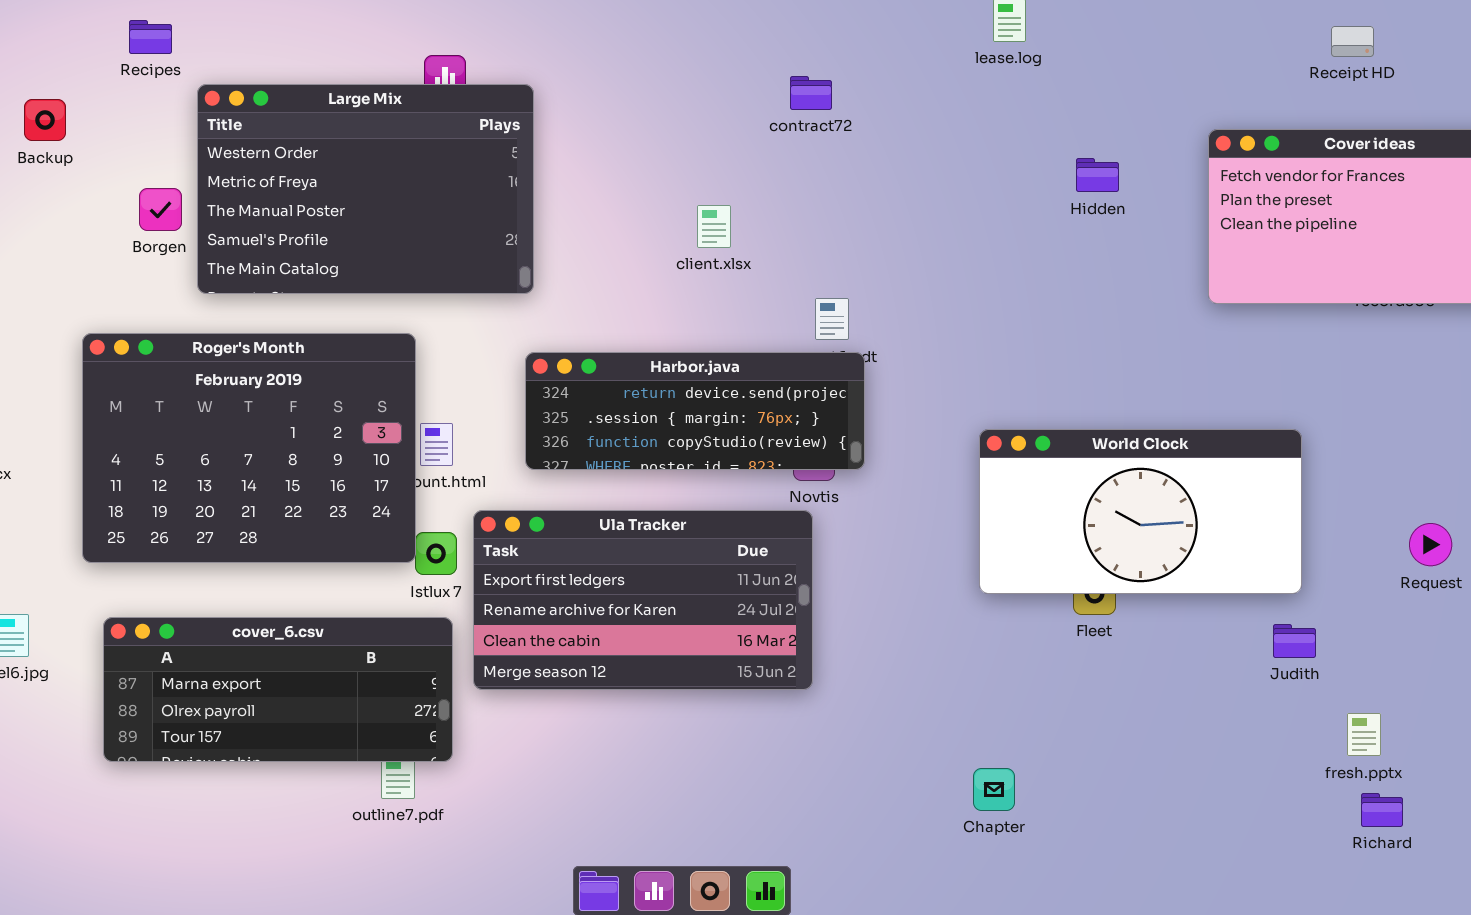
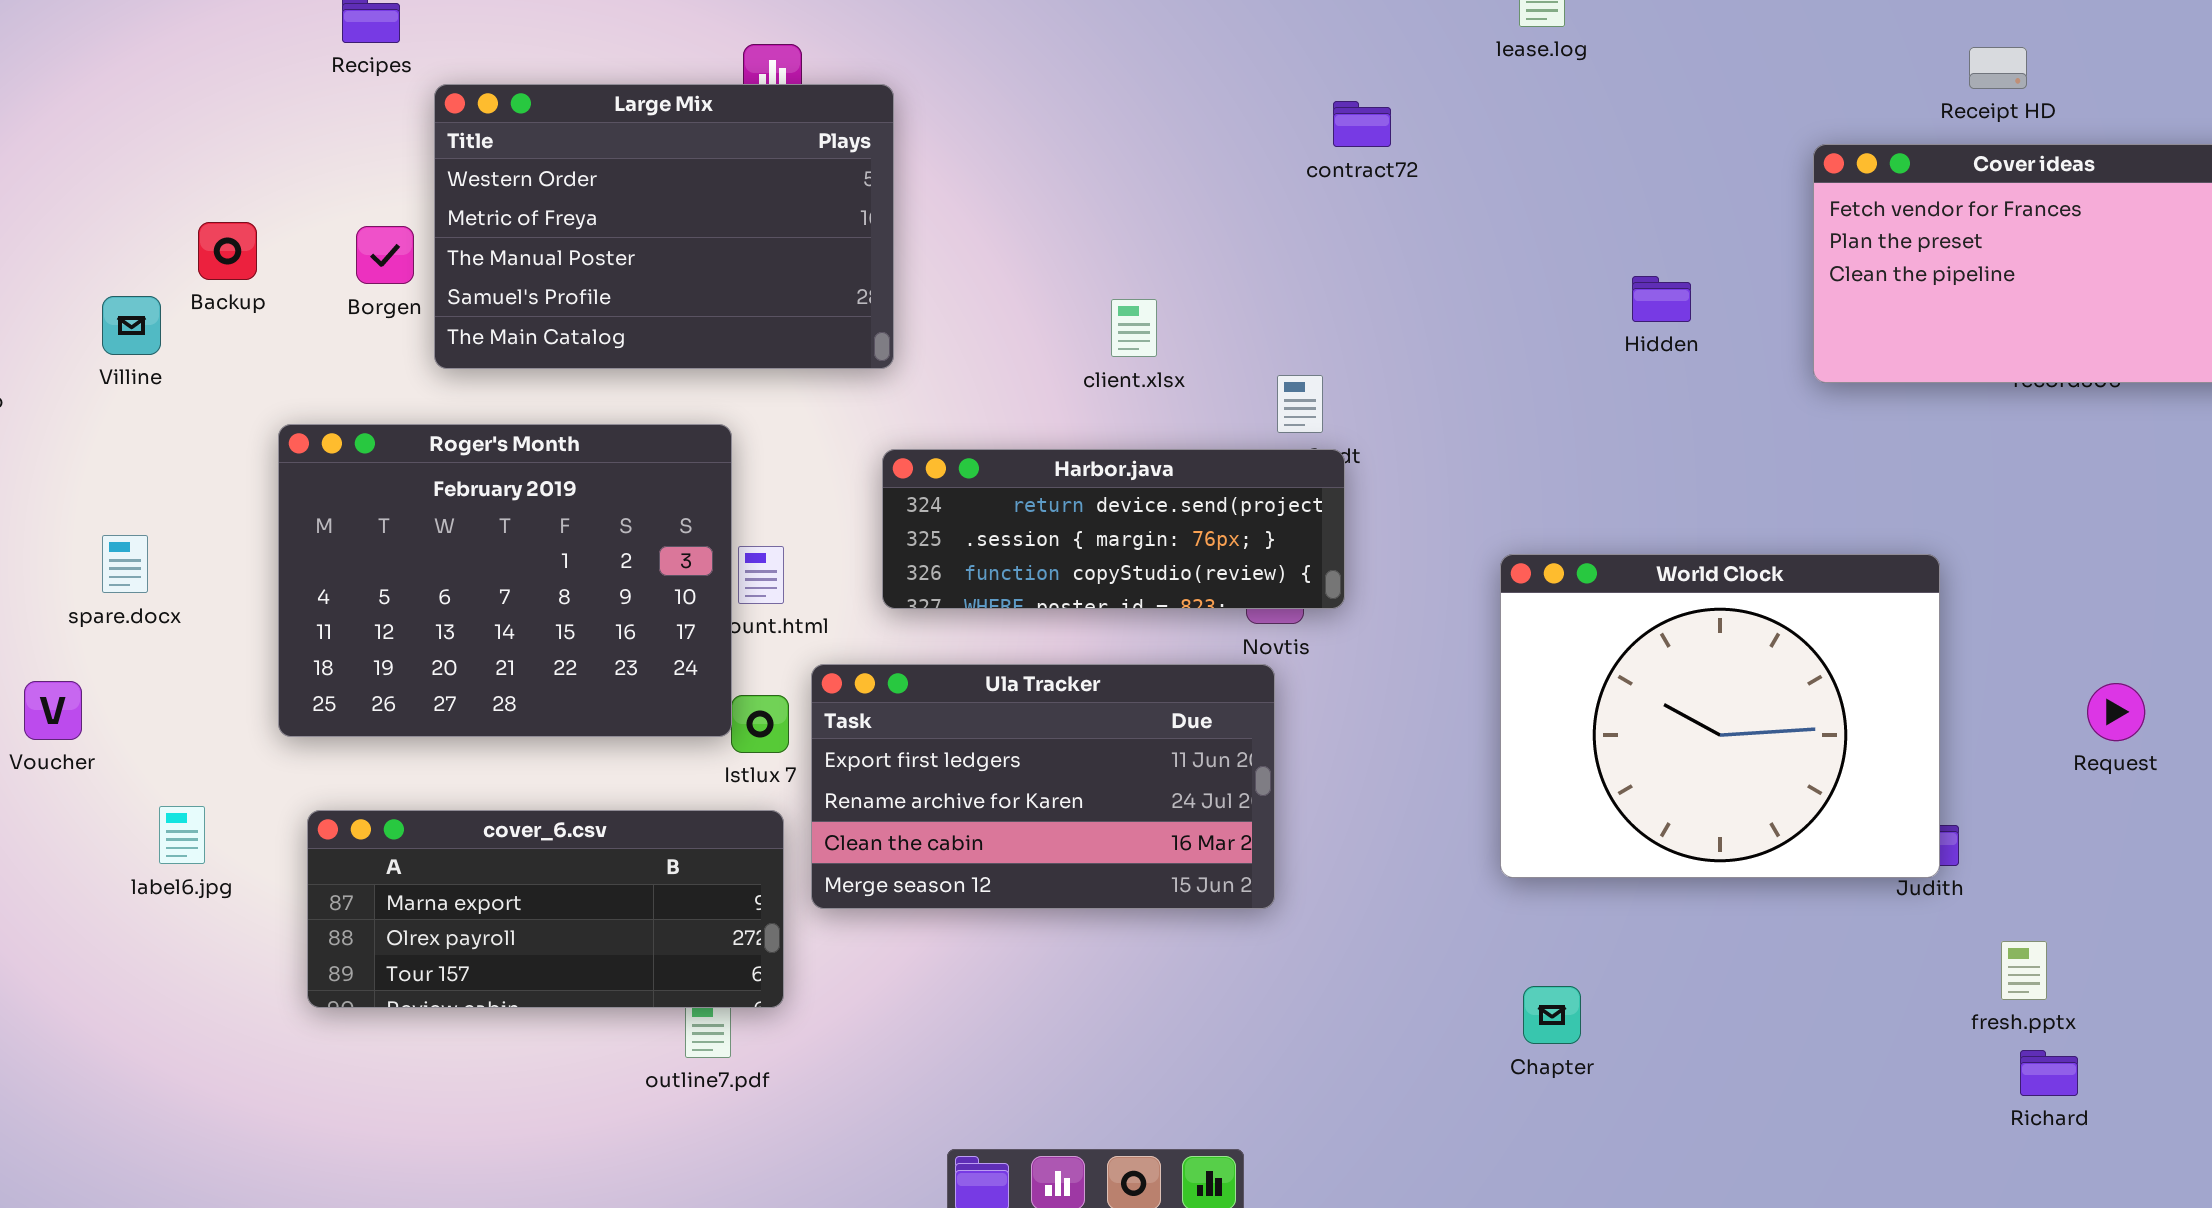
Receipt HD: [1331,26,1374,57] -> [1969,47,2027,89], moved
contract72: [790,76,832,110] -> [1333,101,1391,147], moved
Backup: [24,99,66,141] -> [198,222,257,280], moved
Hidden: [1076,158,1119,192] -> [1632,276,1691,322], moved
client.xlsx: [697,205,731,248] -> [1111,299,1157,357], moved
World Clock: [979,429,1302,594] -> [1500,554,1940,878], resized
Chapter: [973,768,1015,811] -> [1523,986,1581,1044], moved

